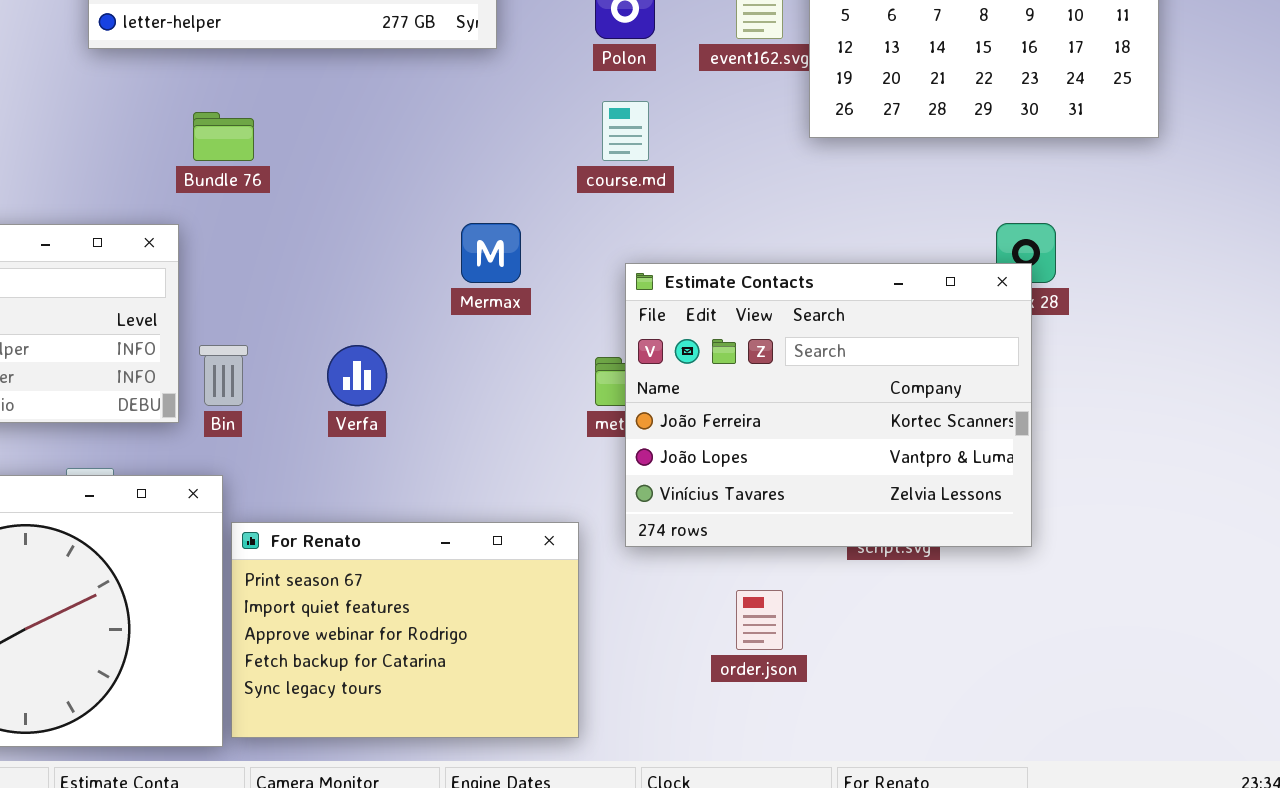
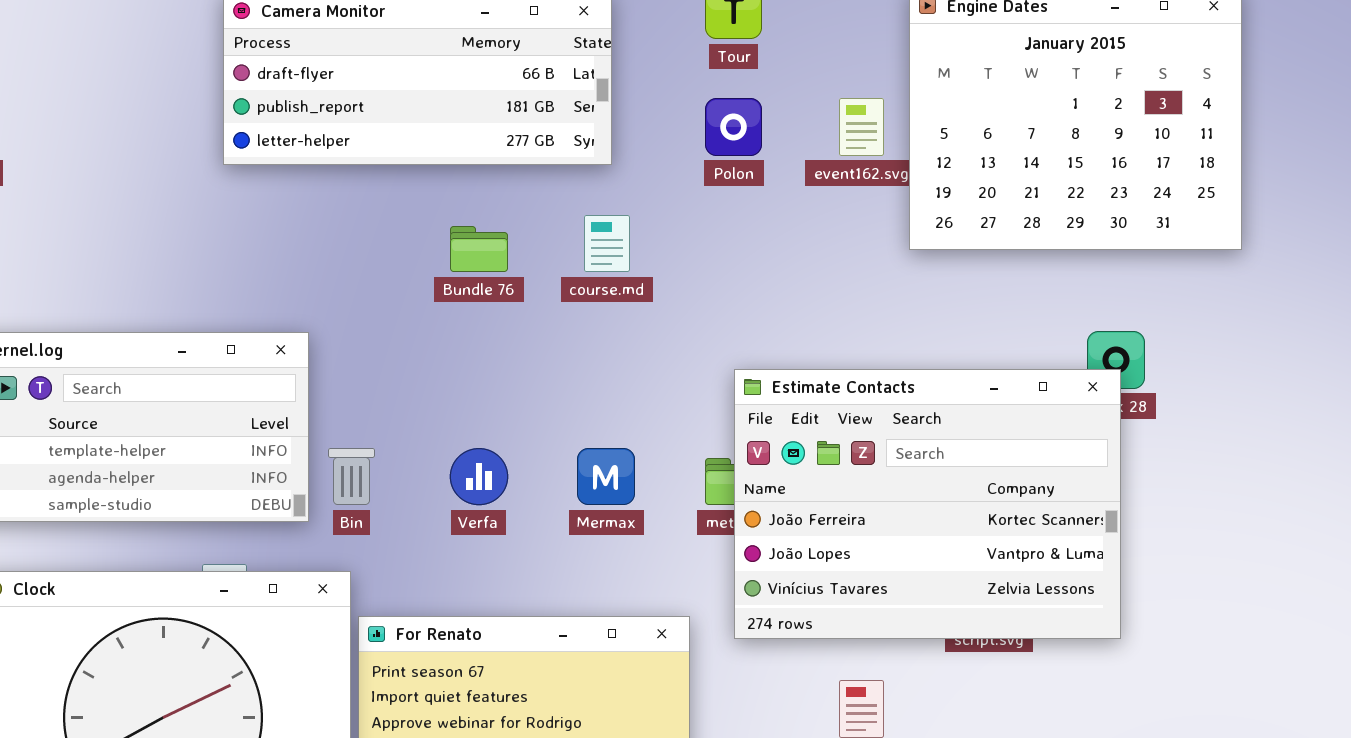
course.md: [602,101,649,161] -> [584,215,630,272], moved
Bundle 76: [193,112,254,161] -> [450,226,508,272], moved
Mermax: [461,223,521,283] -> [577,448,635,505], moved

